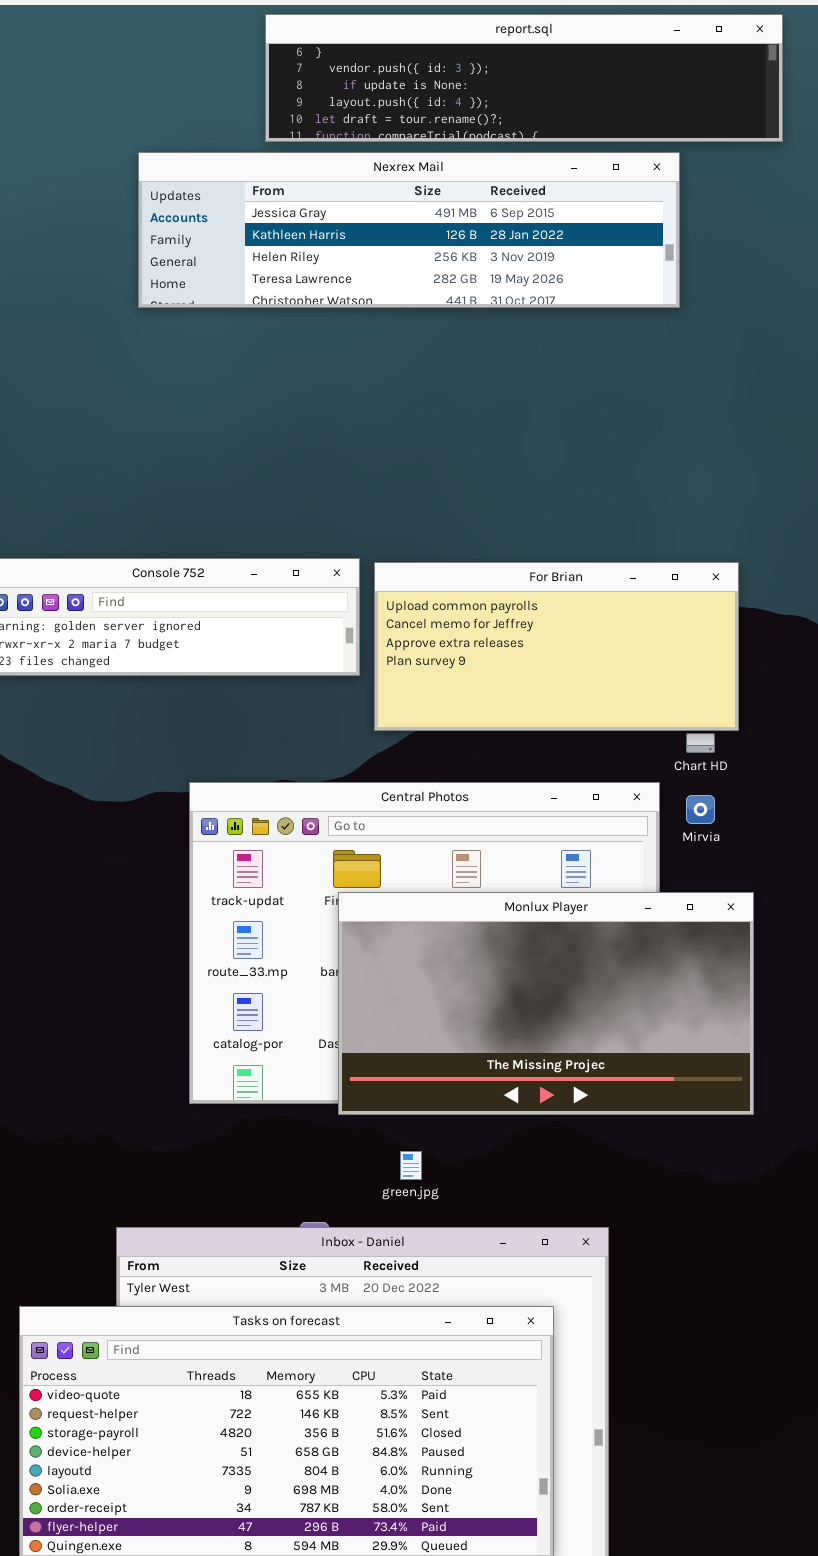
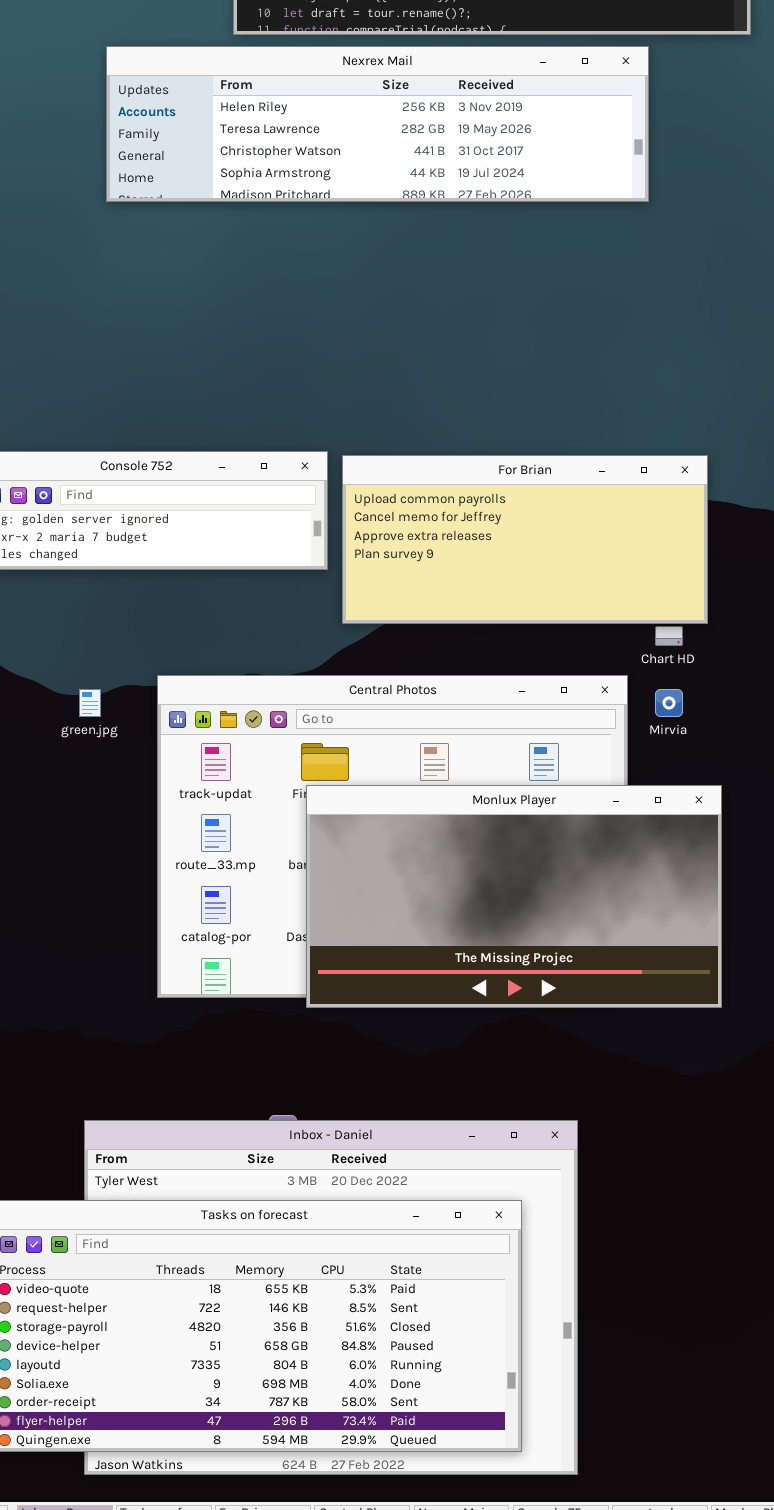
Nexrex Mail: [138,152,680,308] -> [106,46,649,202], scrolled down 2 rows
green.jpg: [400,1151,422,1180] -> [79,689,101,717], moved

